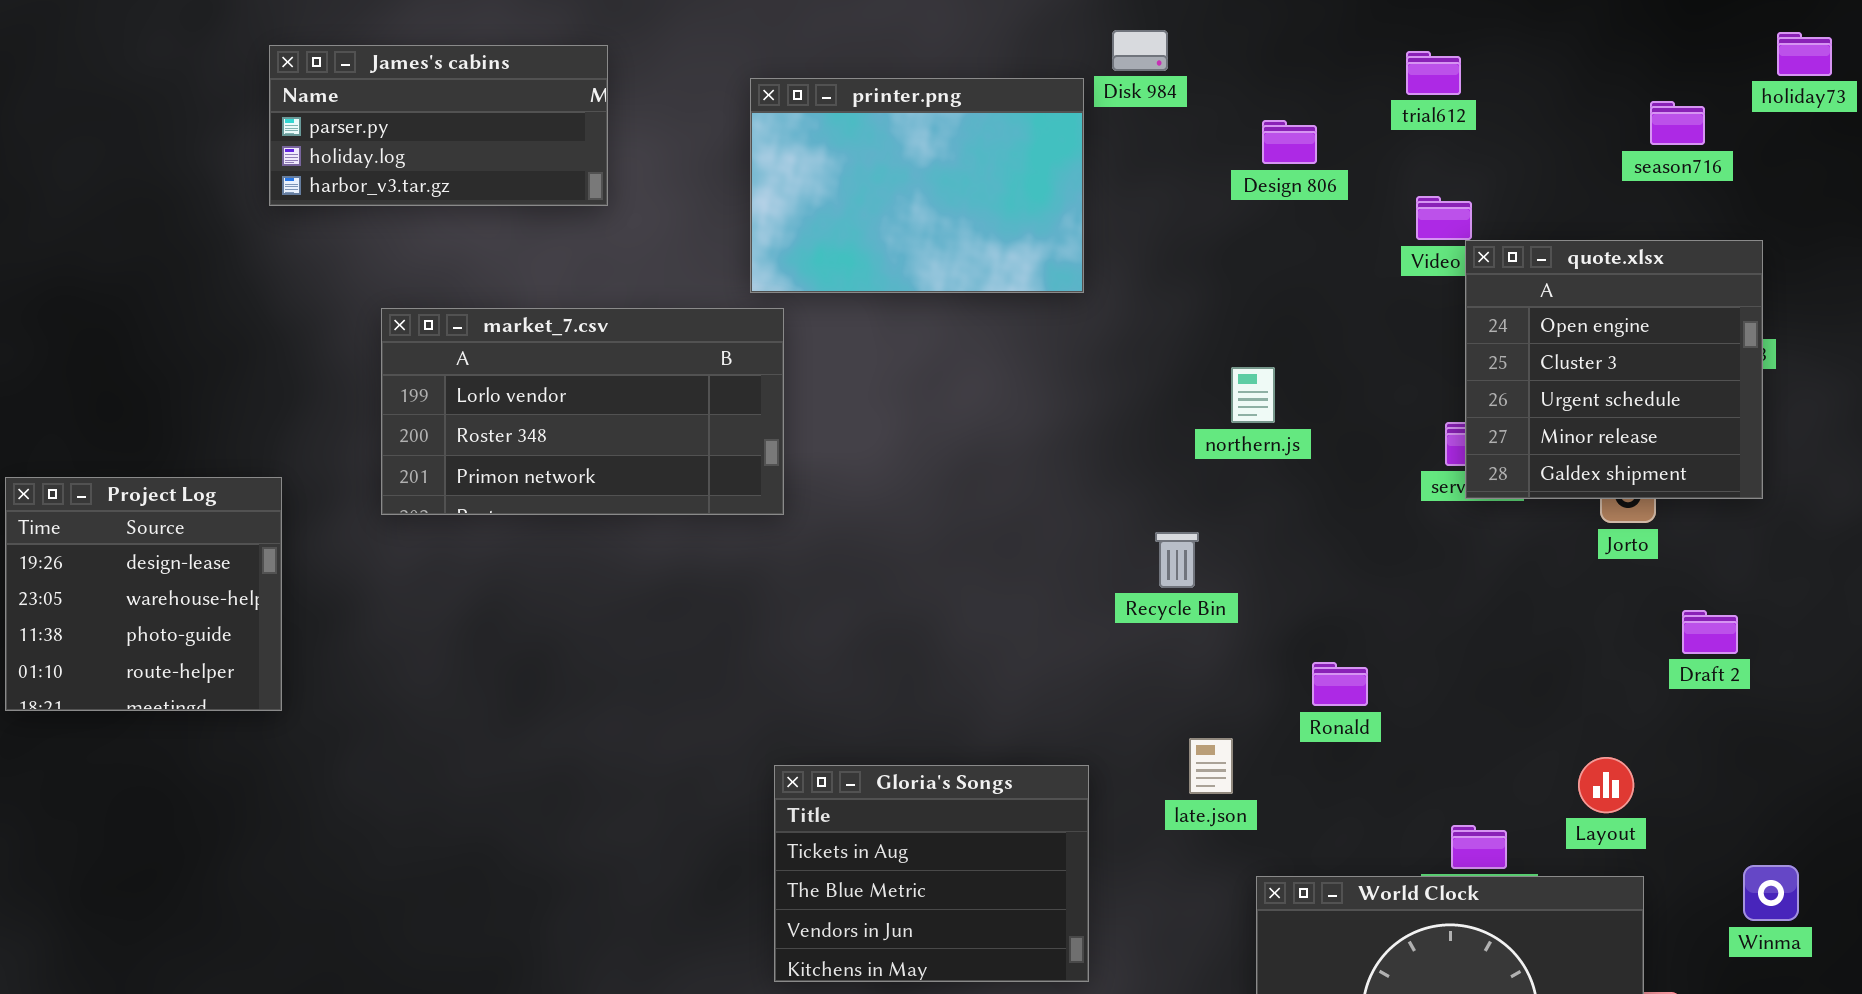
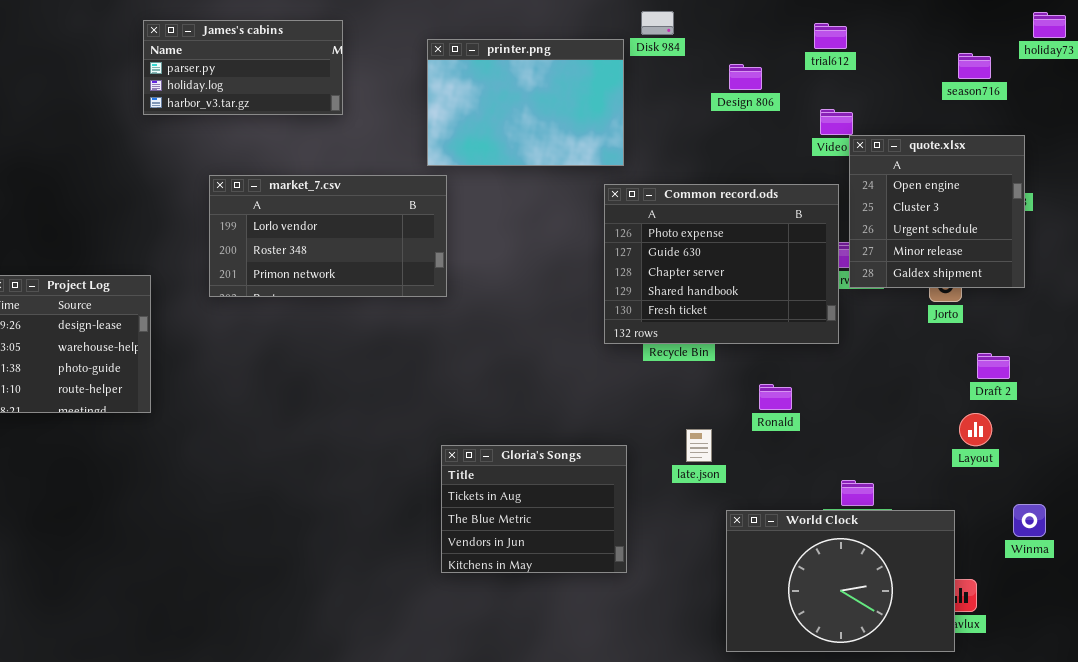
Common record.ods: none -> [604,184,839,344], opened
Layout: [1578,757,1634,813] -> [959,413,992,446], moved

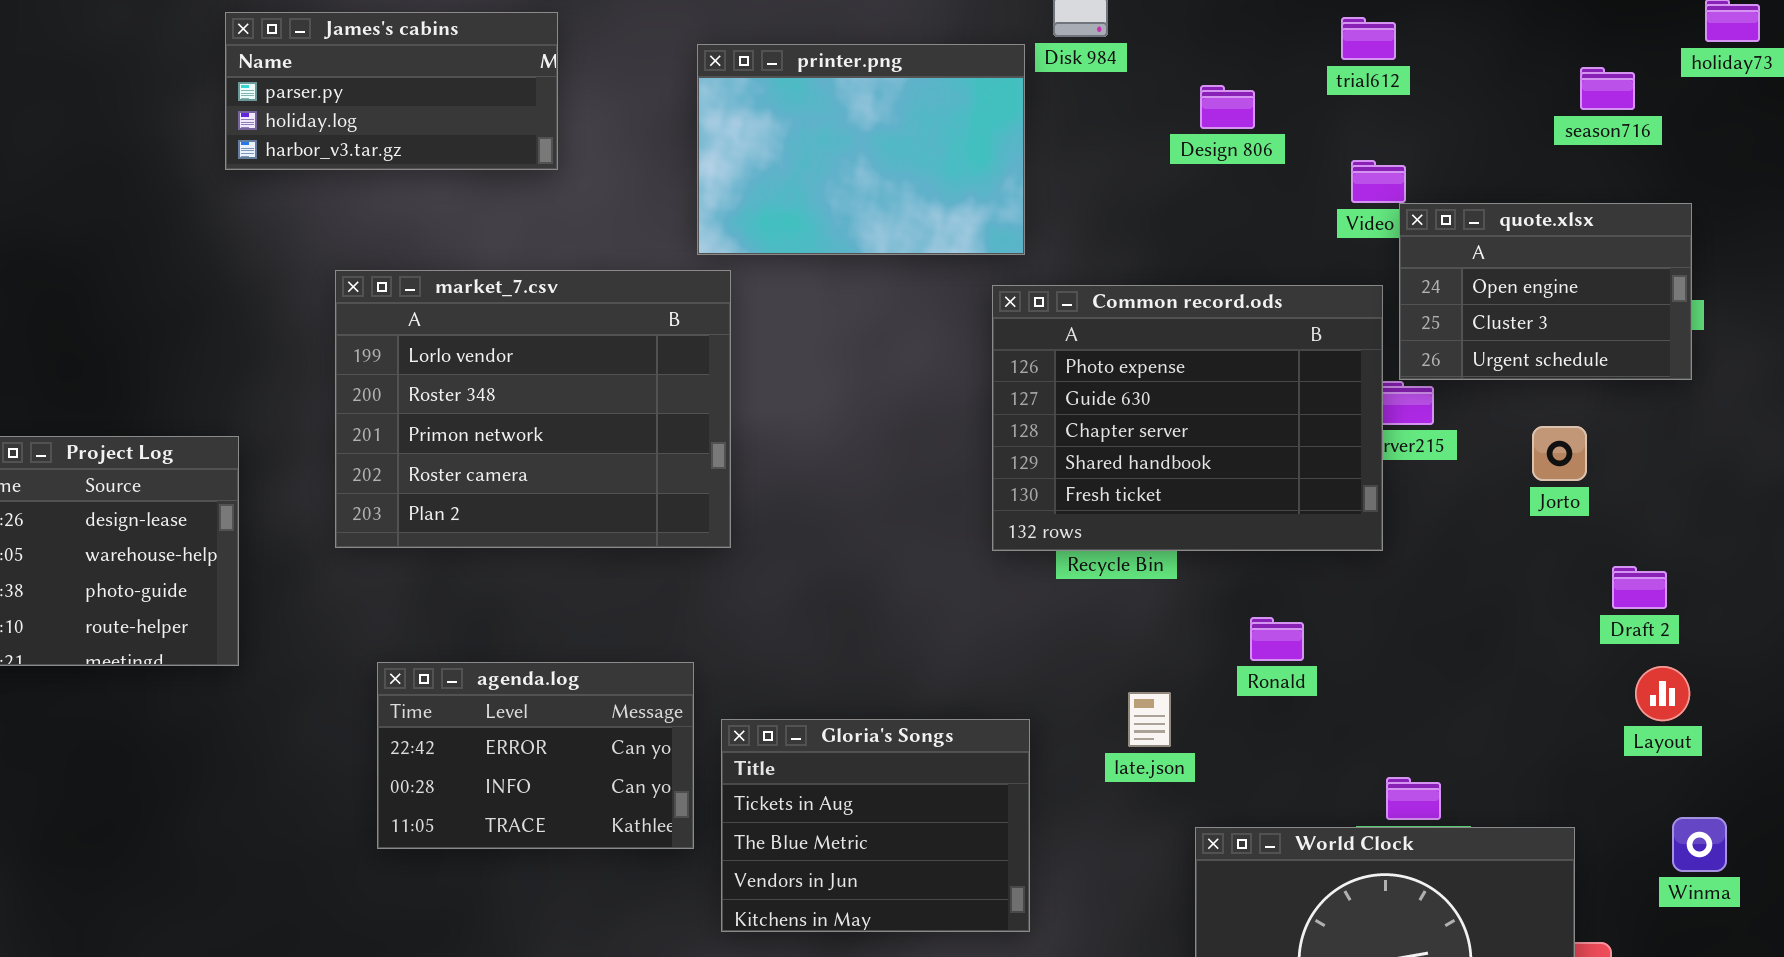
quote.xlsx: [849,135,1025,288] -> [1399,203,1692,380], resized
market_7.csv: [209,175,447,297] -> [335,270,731,548], resized
agenda.log: none -> [377,662,694,849], opened
Layout: [959,413,992,446] -> [1635,666,1690,721], moved

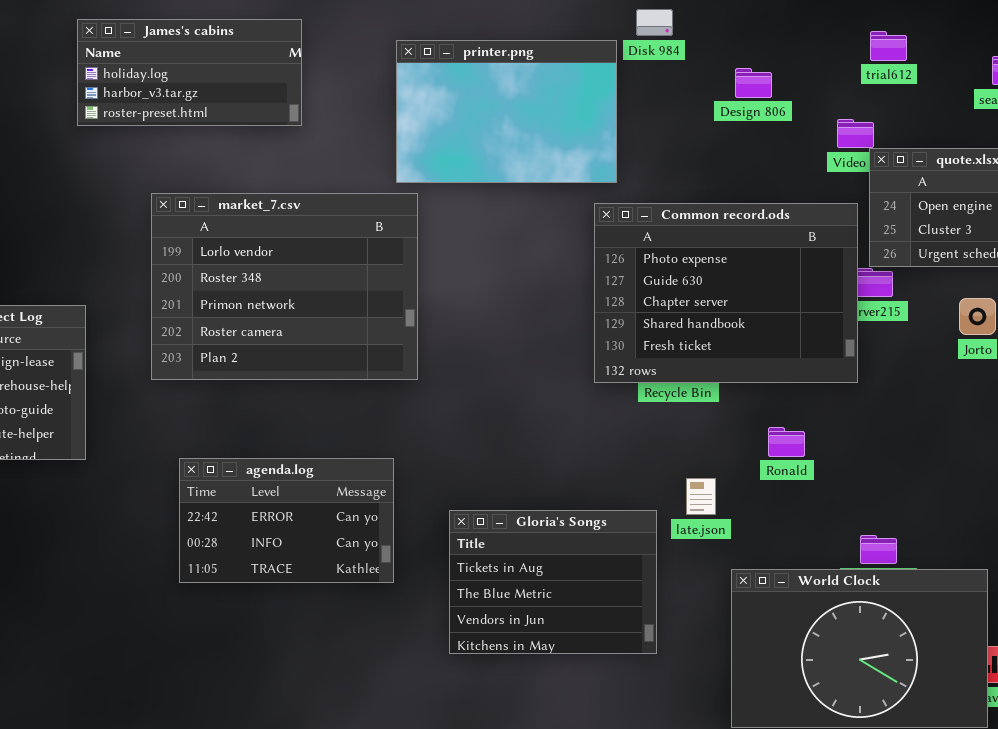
James's cabins: [225,12,558,170] -> [77,19,302,126], scrolled down 1 row
trial612: [1341,17,1396,60] -> [870,31,907,61], moved
Gloria's Songs: [721,719,1030,932] -> [449,510,657,654], moved

